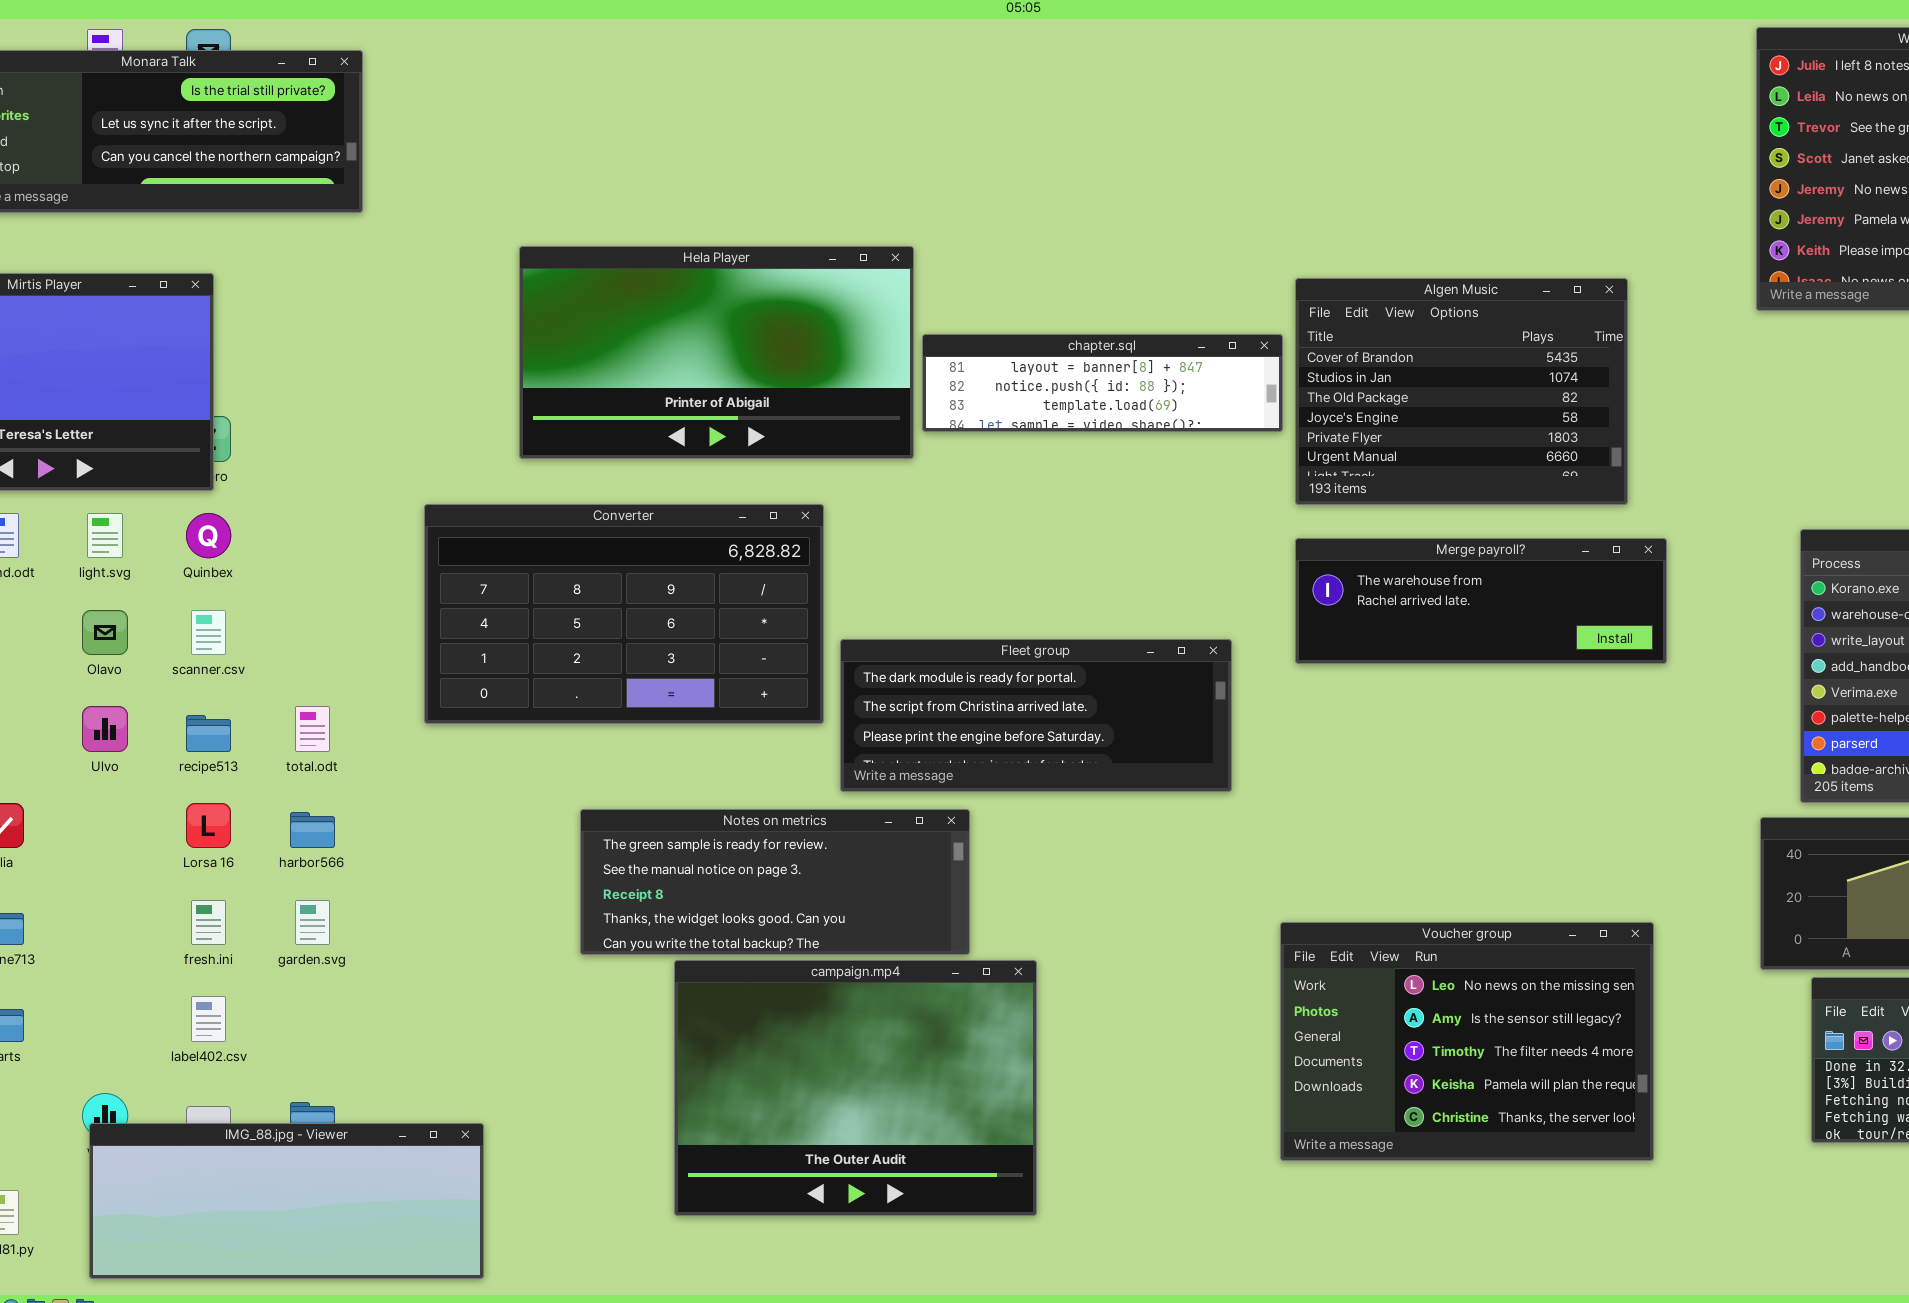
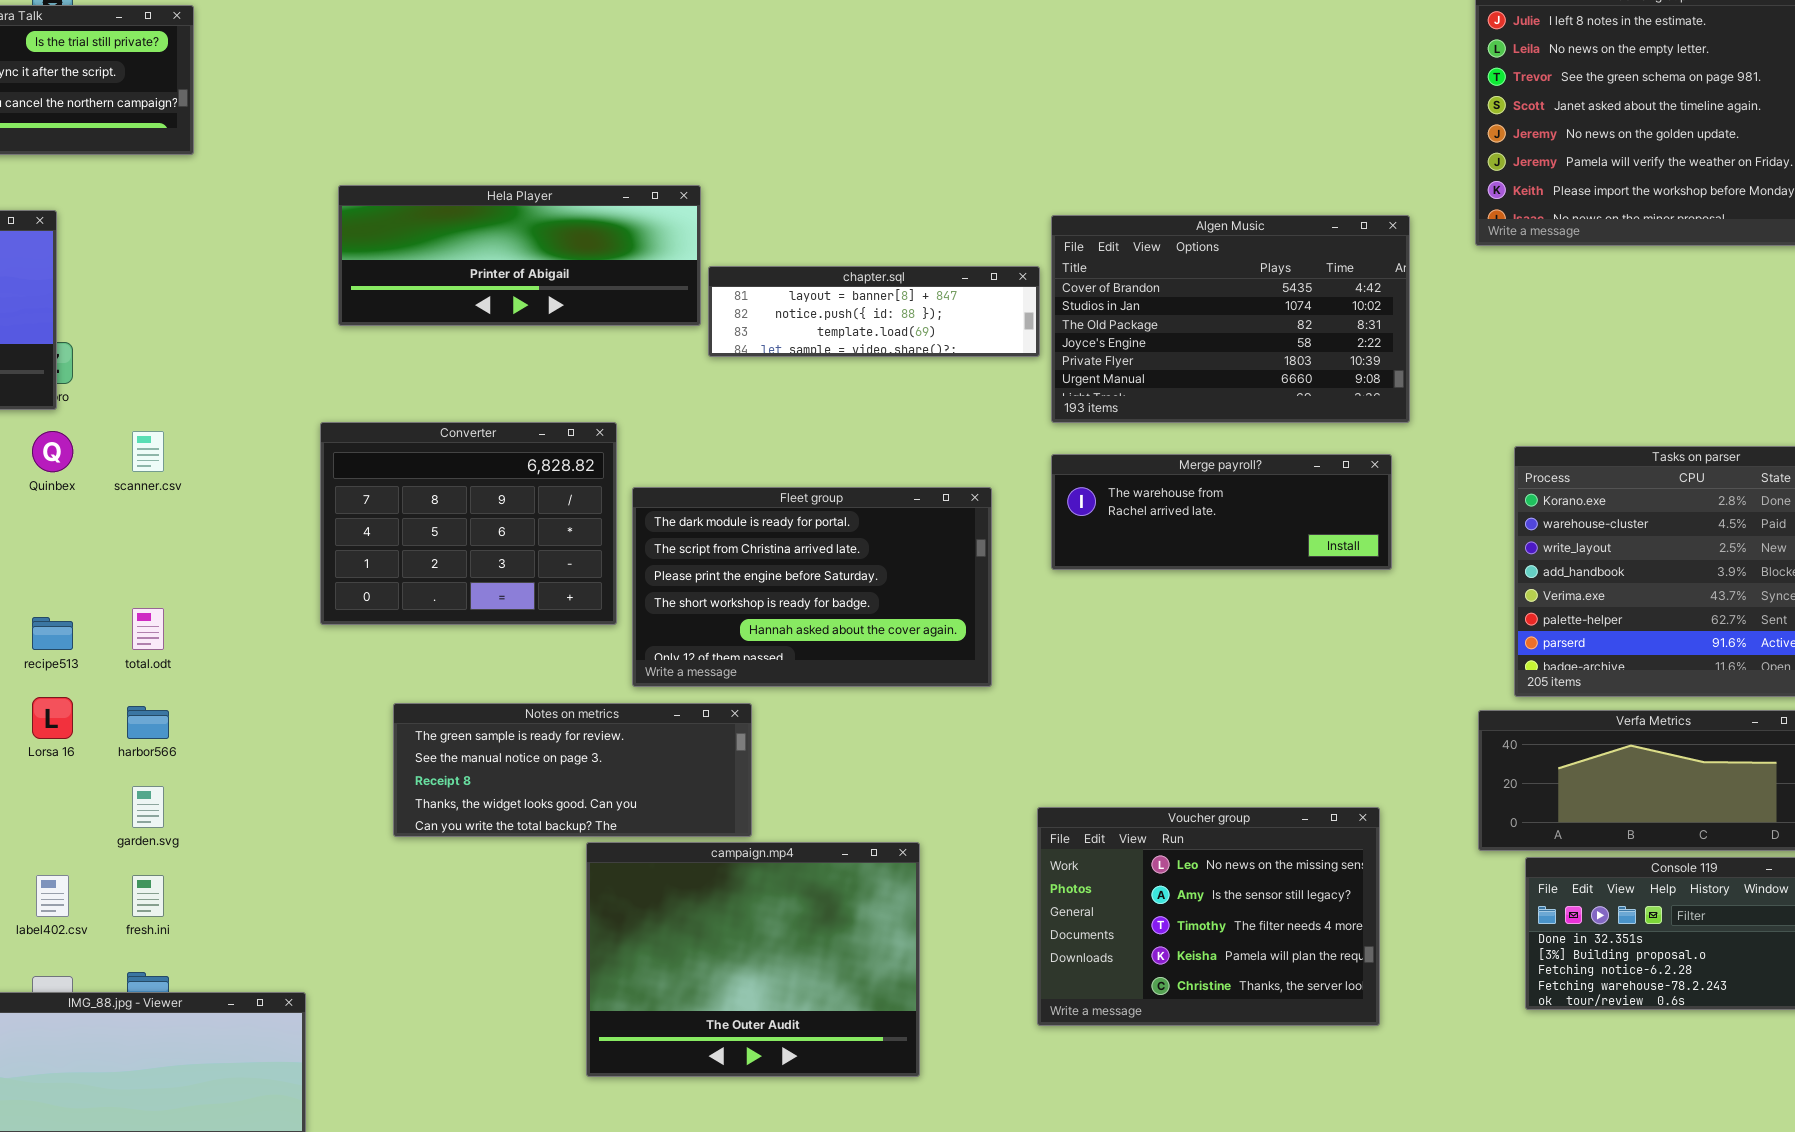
Hela Player: [519,246,914,459] -> [338,185,701,326], resized
Algen Music: [1295,278,1628,505] -> [1051,215,1410,423], resized
Converter: [424,504,824,724] -> [320,422,617,625], resized
scanner.csv: [191,610,226,655] -> [132,431,164,472], moved
Fleet group: [840,639,1232,792] -> [632,487,992,687], resized
fresh.ini: [191,900,226,945] -> [132,875,164,917], moved
campaign.mp4: [674,960,1037,1216] -> [586,842,920,1077], moved

